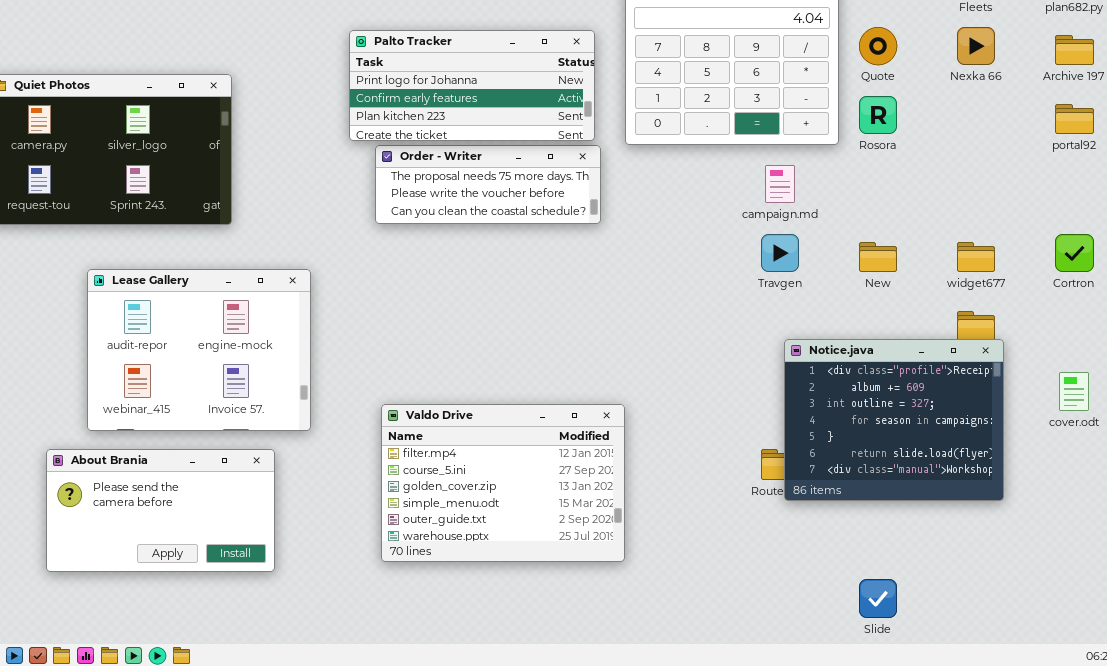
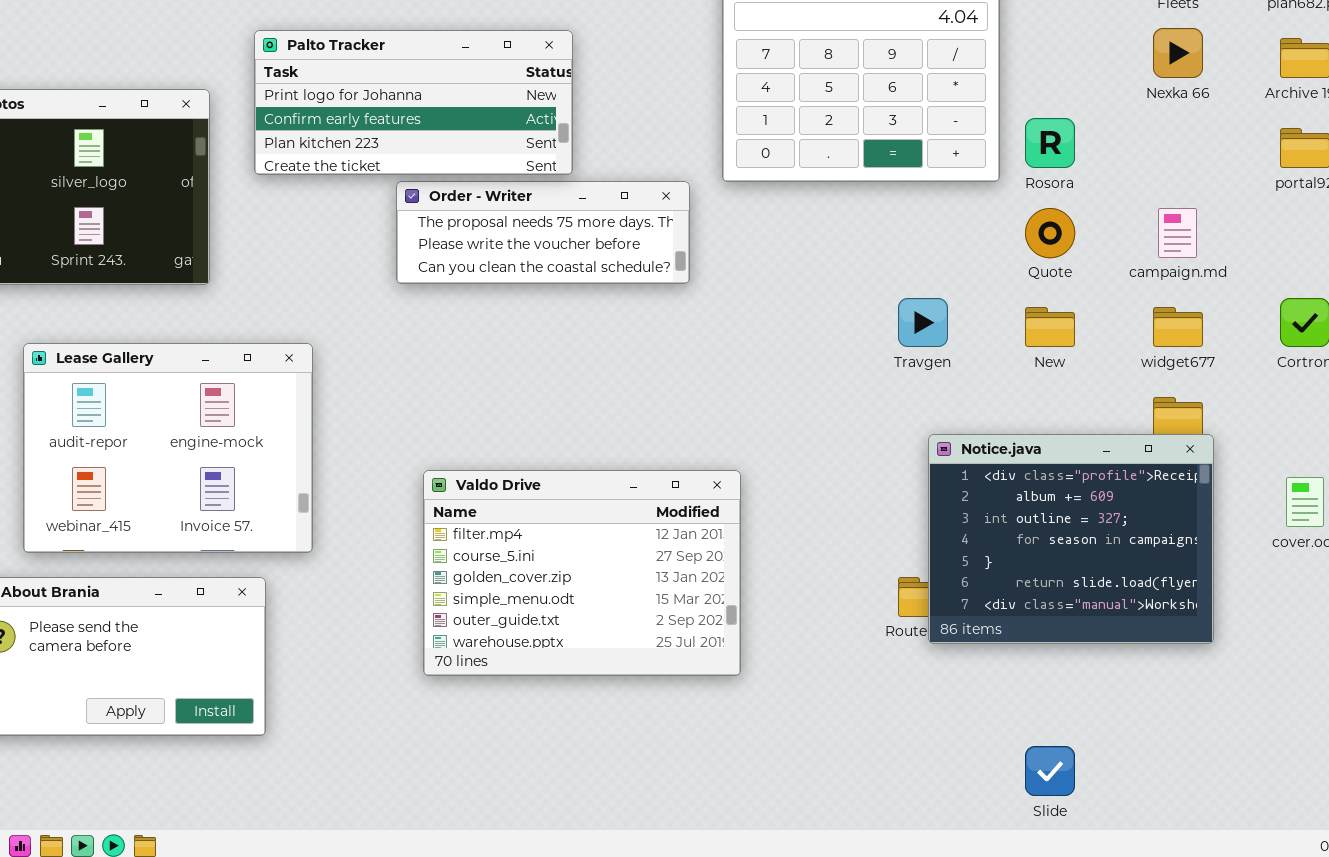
Quote: [859,27,897,65] -> [1025,208,1075,258], moved
Palto Tracker: [349,30,595,141] -> [254,30,573,175], moved
campaign.md: [765,165,795,203] -> [1158,208,1197,258], moved
Valdo Drive: [381,404,625,562] -> [423,470,741,676], moved

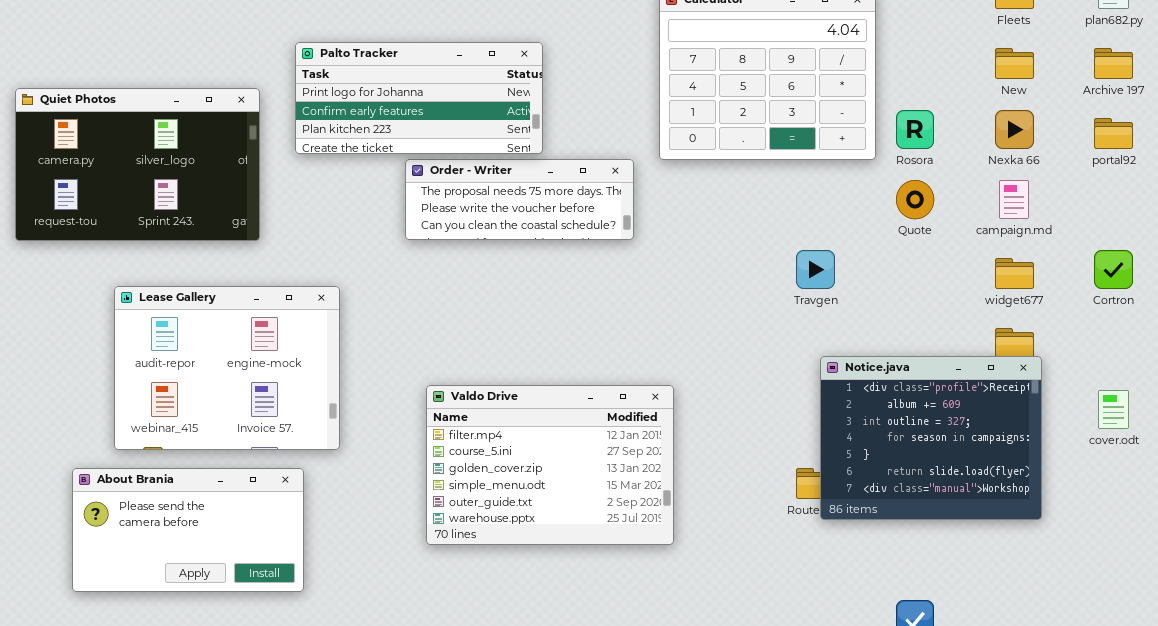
Nexka 66: [1153,28,1203,78] -> [995,110,1034,149], moved
New: [1025,307,1075,347] -> [995,48,1034,79], moved

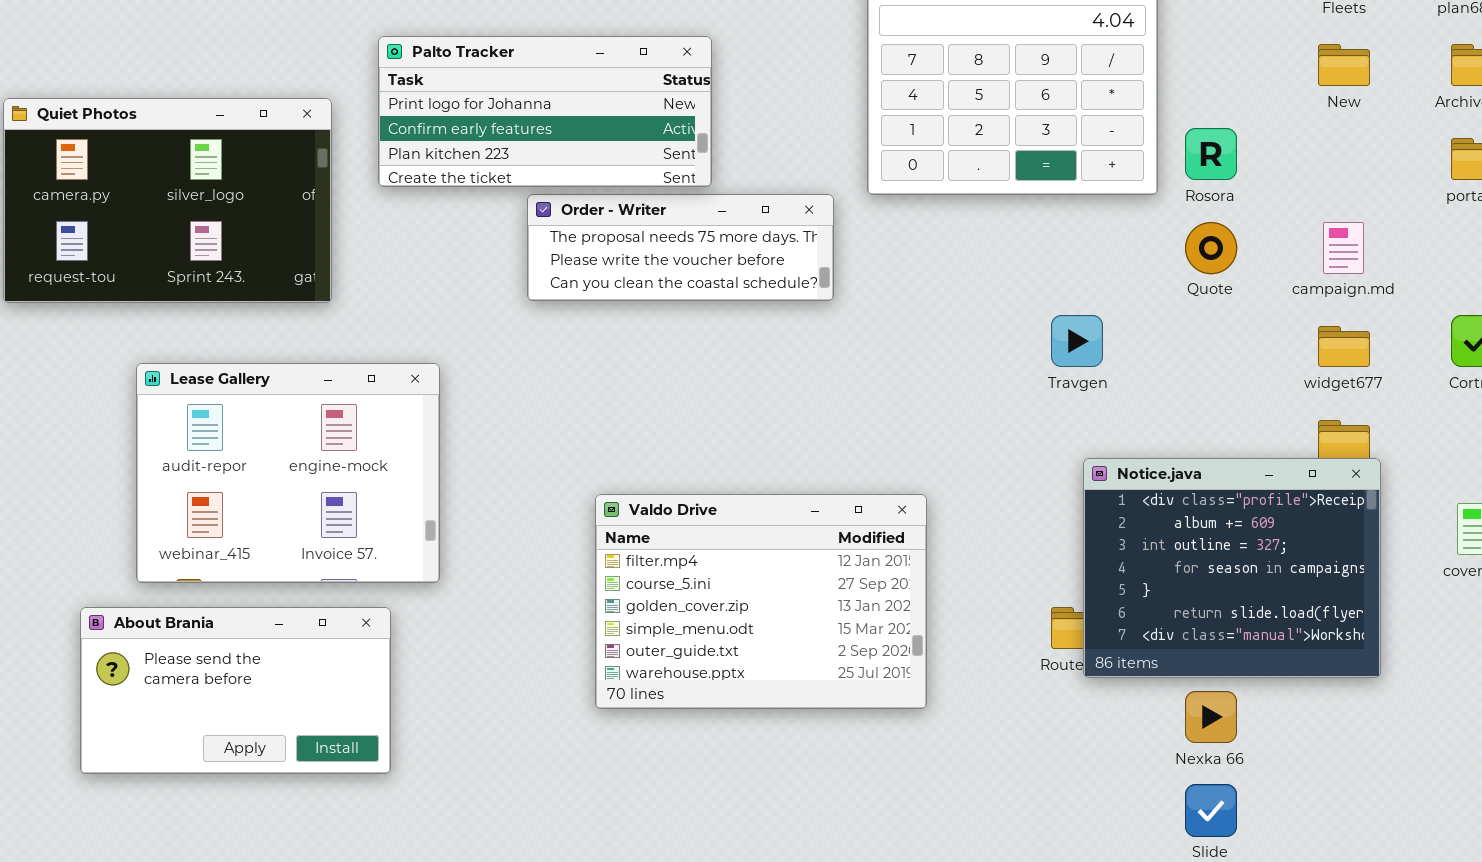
Nexka 66: [995,110,1034,149] -> [1185,691,1237,743], moved
Valdo Drive: [426,385,674,545] -> [595,494,927,709], moved

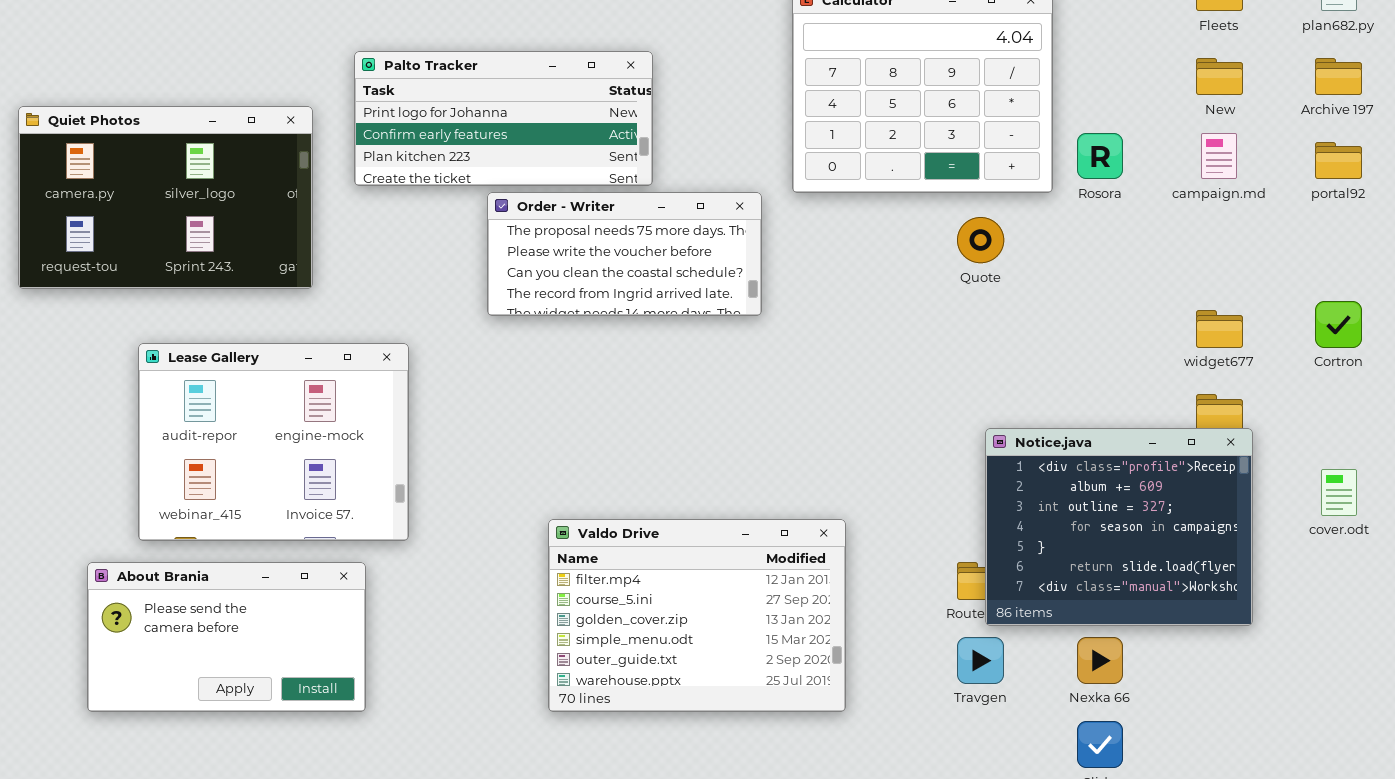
Order - Writer: [527,194,834,301] -> [487,192,762,316], resized
Quote: [1185,222,1237,274] -> [957,217,1004,263], moved
campaign.md: [1323,222,1364,274] -> [1201,133,1237,179], moved
Travgen: [1051,315,1103,367] -> [957,637,1004,684], moved
Valdo Drive: [595,494,927,709] -> [548,519,846,712], moved

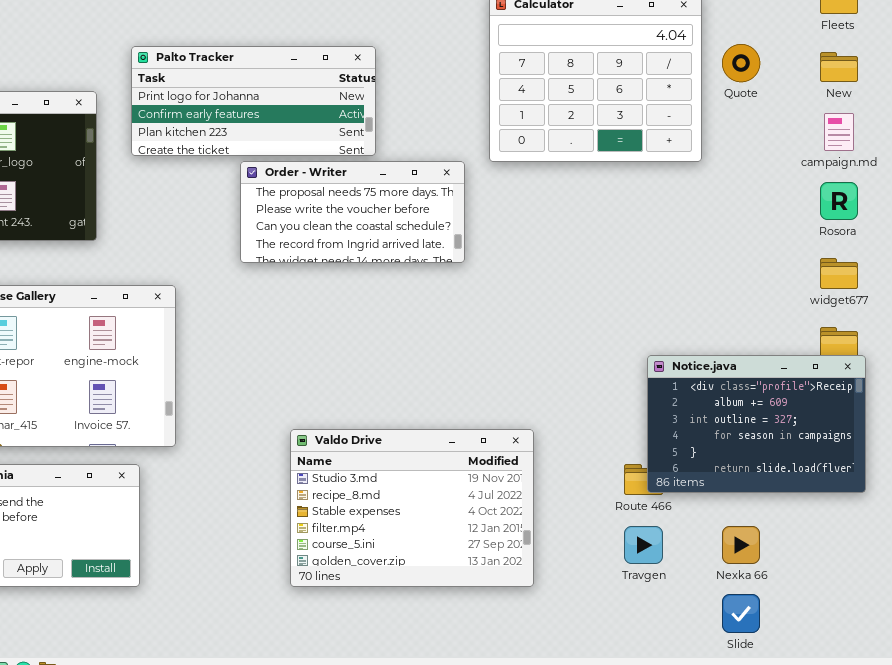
Rosora: [1077,133,1123,179] -> [820,182,858,220], moved
Quote: [957,217,1004,263] -> [722,44,760,82], moved
Notice.java: [985,428,1253,626] -> [647,355,866,493], resized
Valdo Drive: [548,519,846,712] -> [290,429,534,587], scrolled up 3 rows

